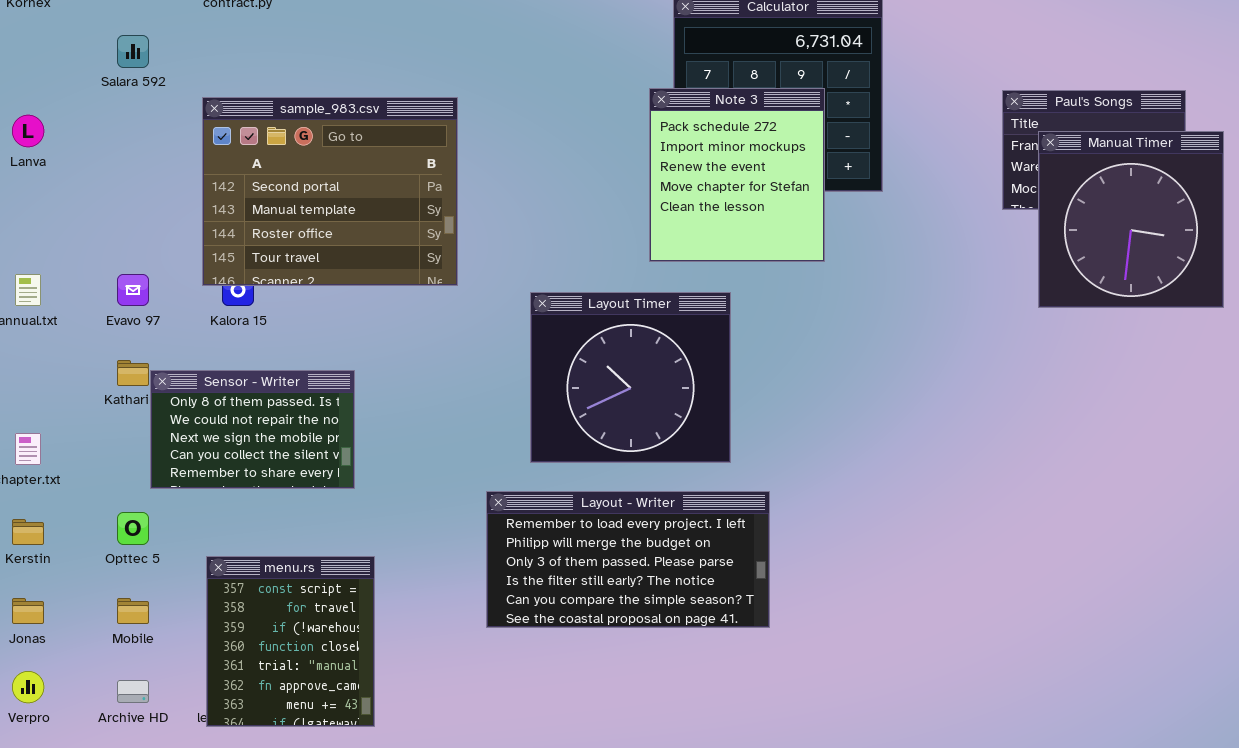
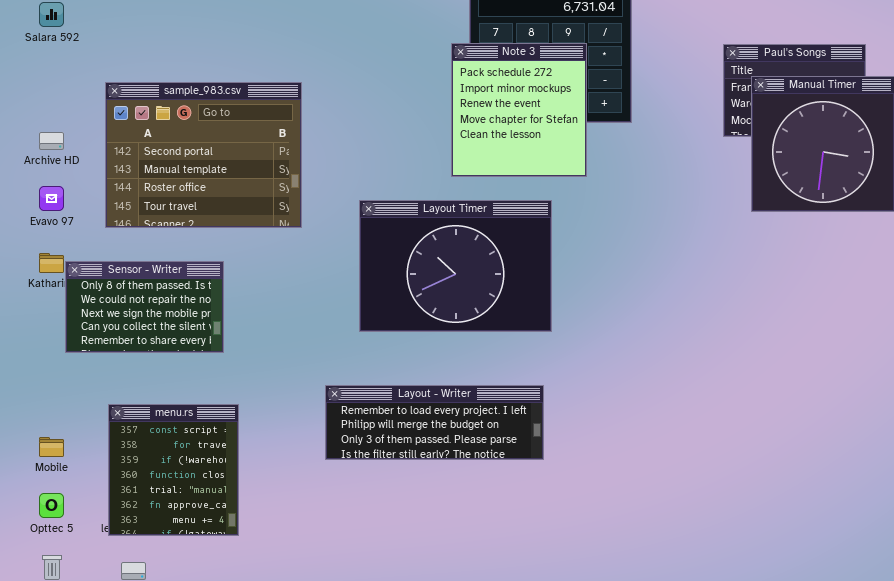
sample_983.csv: [202,97,458,286] -> [105,82,302,228], moved
Layout Timer: [530,292,731,463] -> [359,200,552,332], resized
Layout - Writer: [486,491,770,628] -> [325,385,544,460], resized
Opttec 5: [117,512,149,545] -> [39,493,64,518], moved
Archive HD: [117,680,149,703] -> [39,132,64,150], moved

